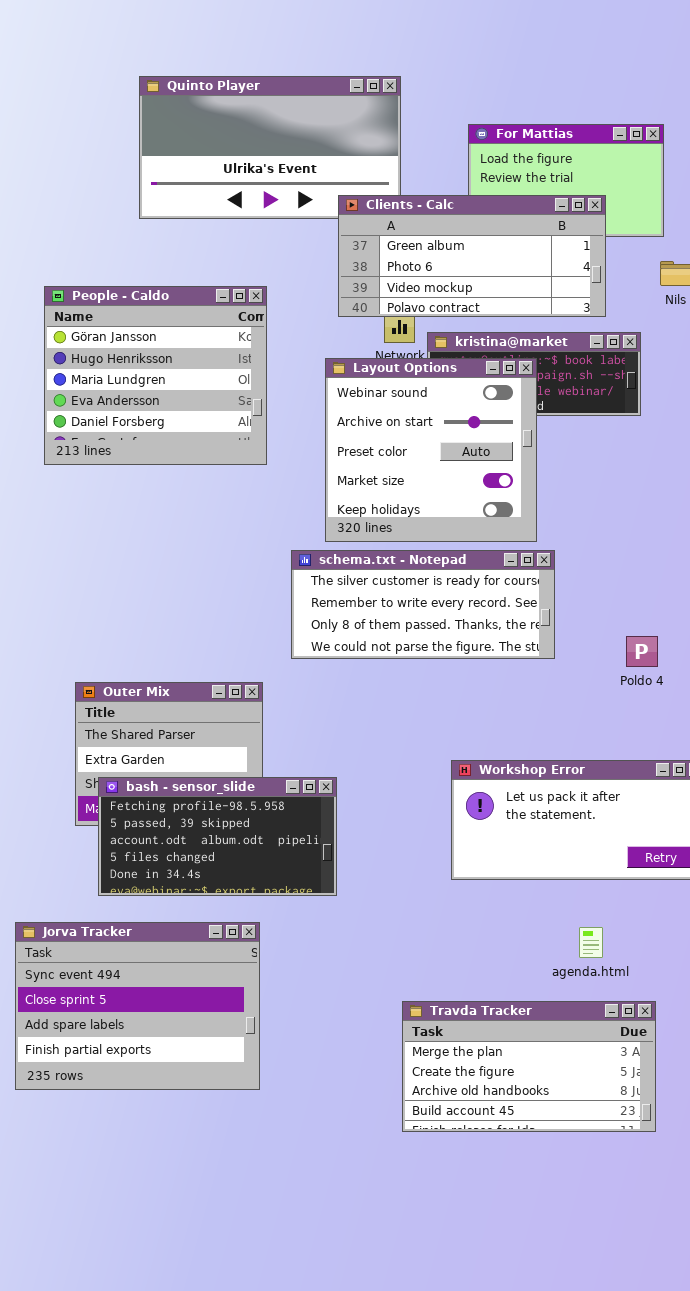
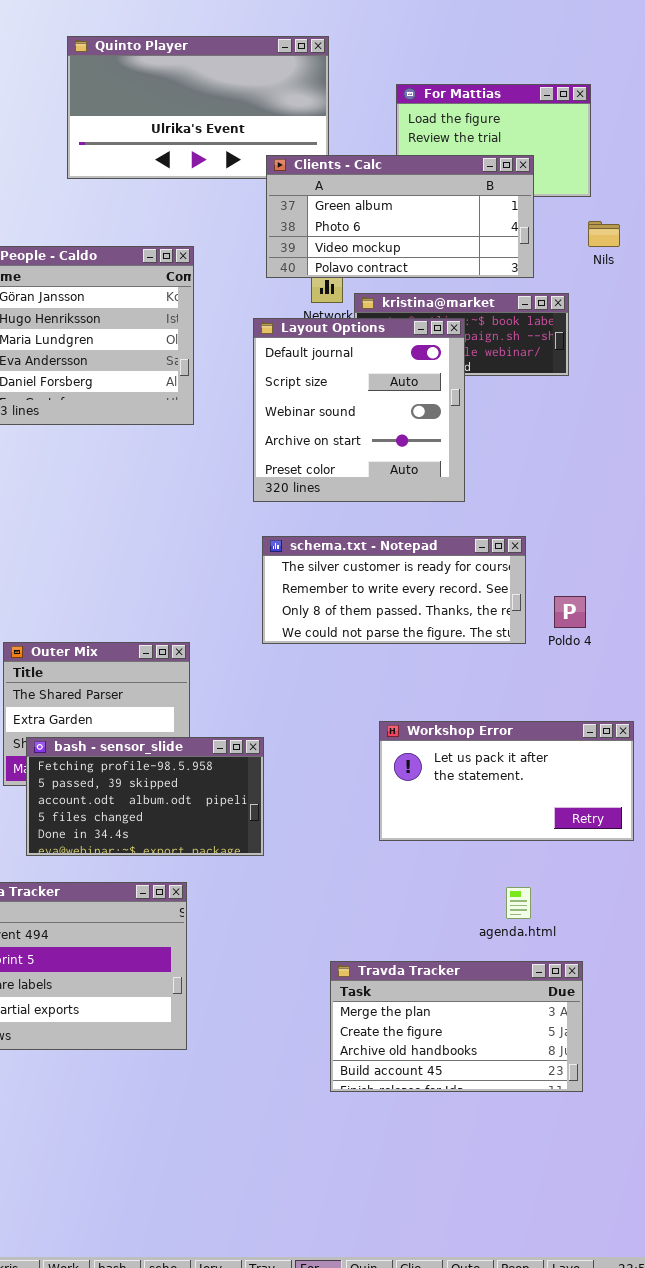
Layout Options: [325,358,537,542] -> [253,318,465,502], scrolled up 2 rows
schema.txt - Notepad: [291,550,555,659] -> [262,536,526,644], moved

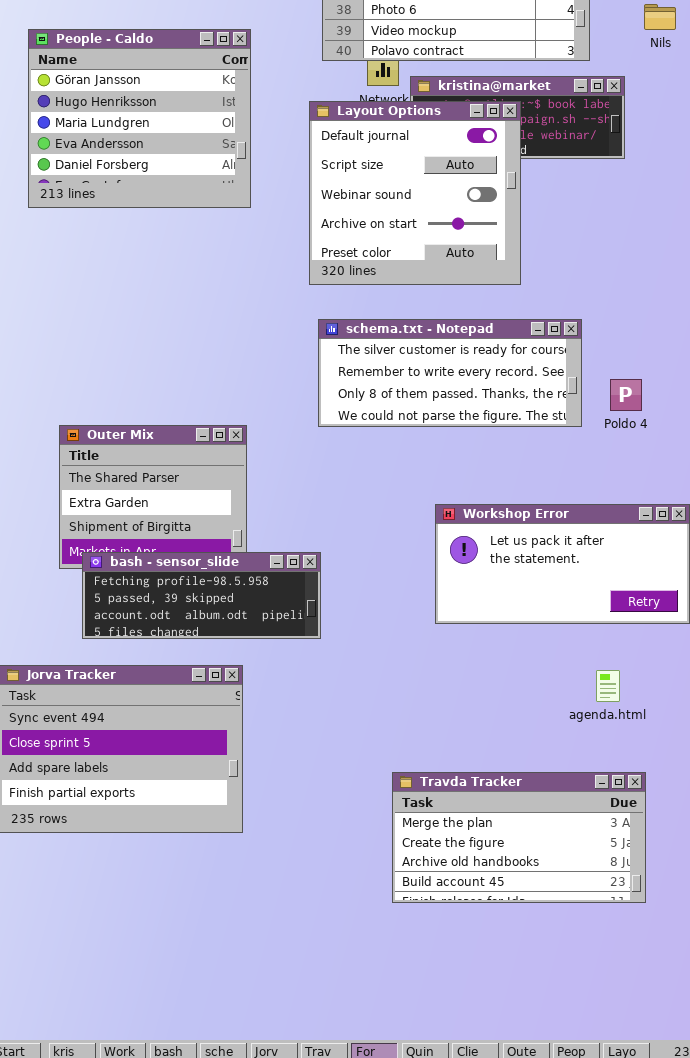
bash - sensor_slide: [26,737,264,856] -> [82,552,321,639], resized
agenda.html: [506,887,531,919] -> [596,670,620,702], moved
Travda Tracker: [330,961,583,1092] -> [392,772,646,903], moved

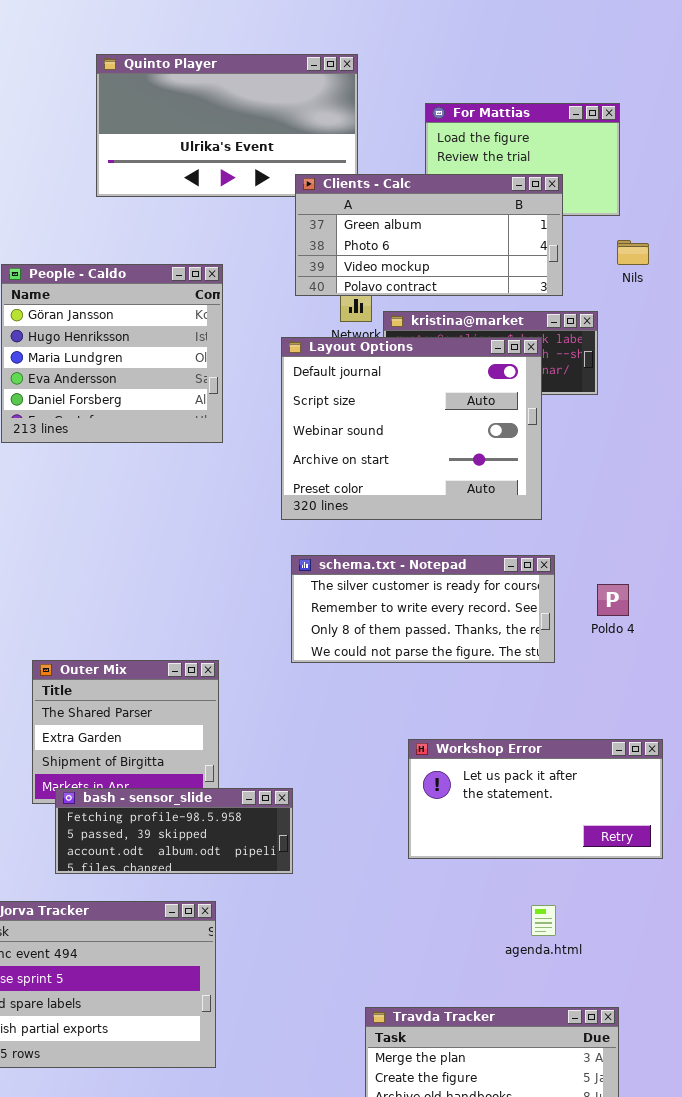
Layout Options: [309,101,521,285] -> [281,337,542,520], resized
Poldo 4: [610,379,642,411] -> [597,584,629,616], moved
agenda.html: [596,670,620,702] -> [531,905,556,936], moved

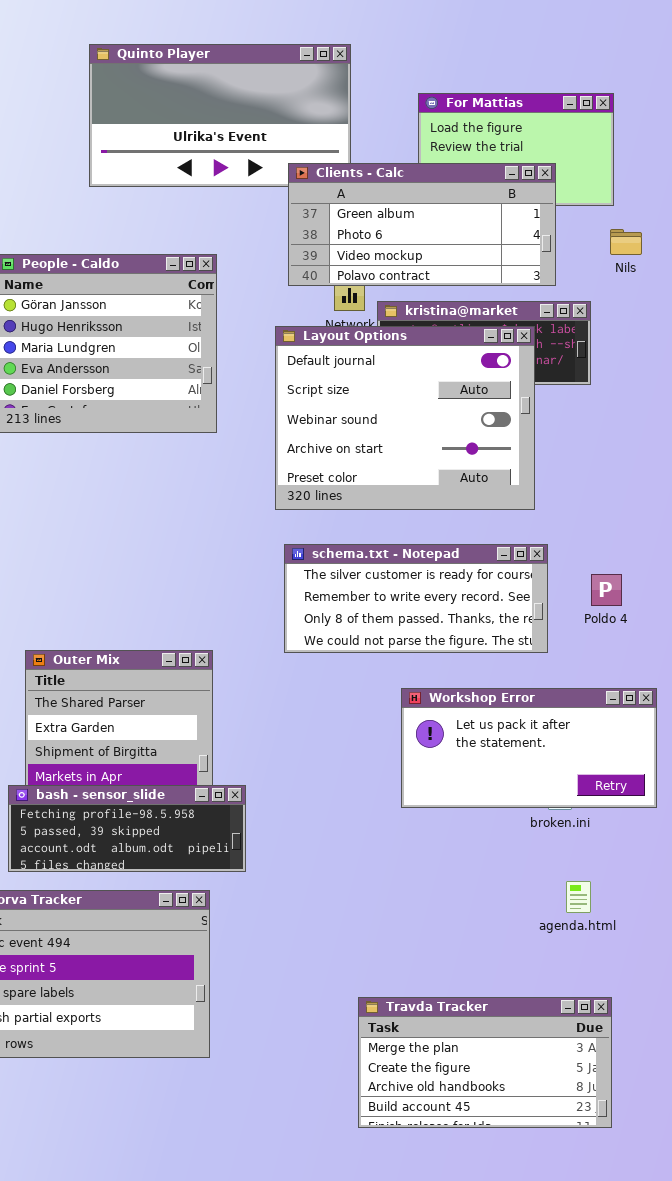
Workshop Error: [408,739,663,859] -> [401,688,657,808], moved
bash - sensor_slide: [55,788,293,874] -> [8,785,246,872], moved
agenda.html: [531,905,556,936] -> [566,881,591,913], moved

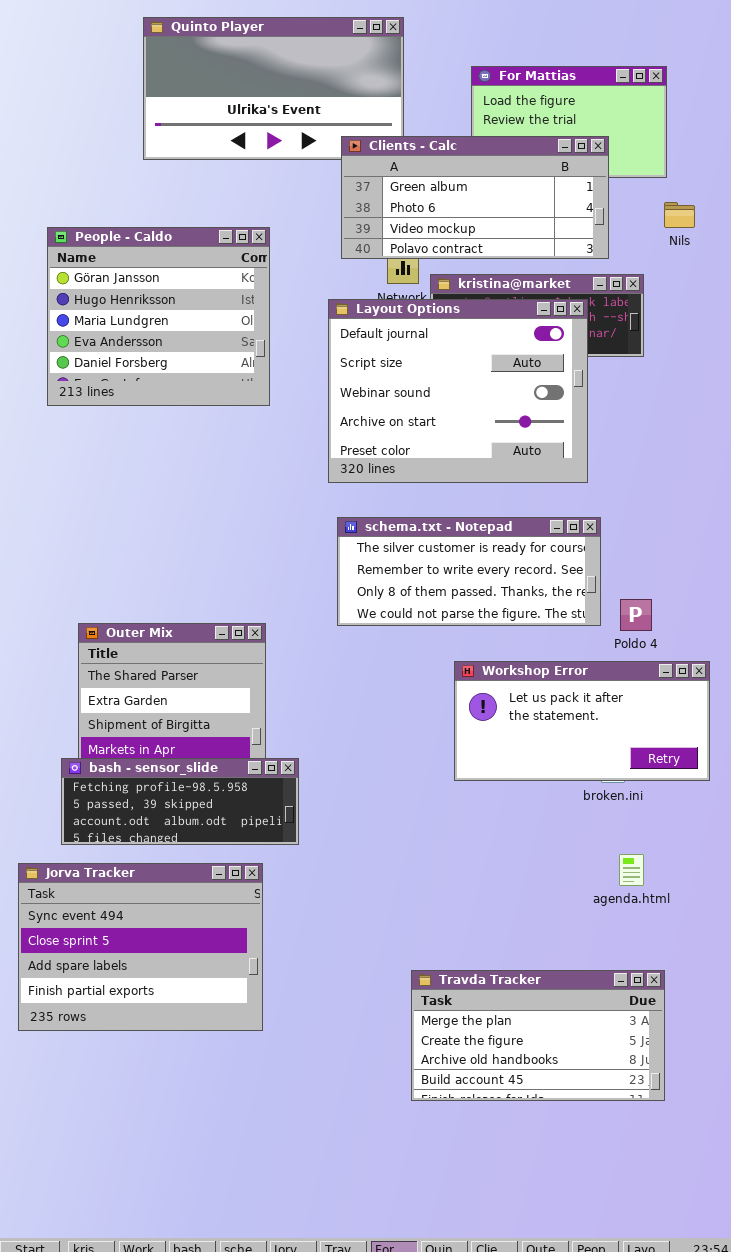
Poldo 4: [591,574,622,606] -> [620,599,652,631], moved

